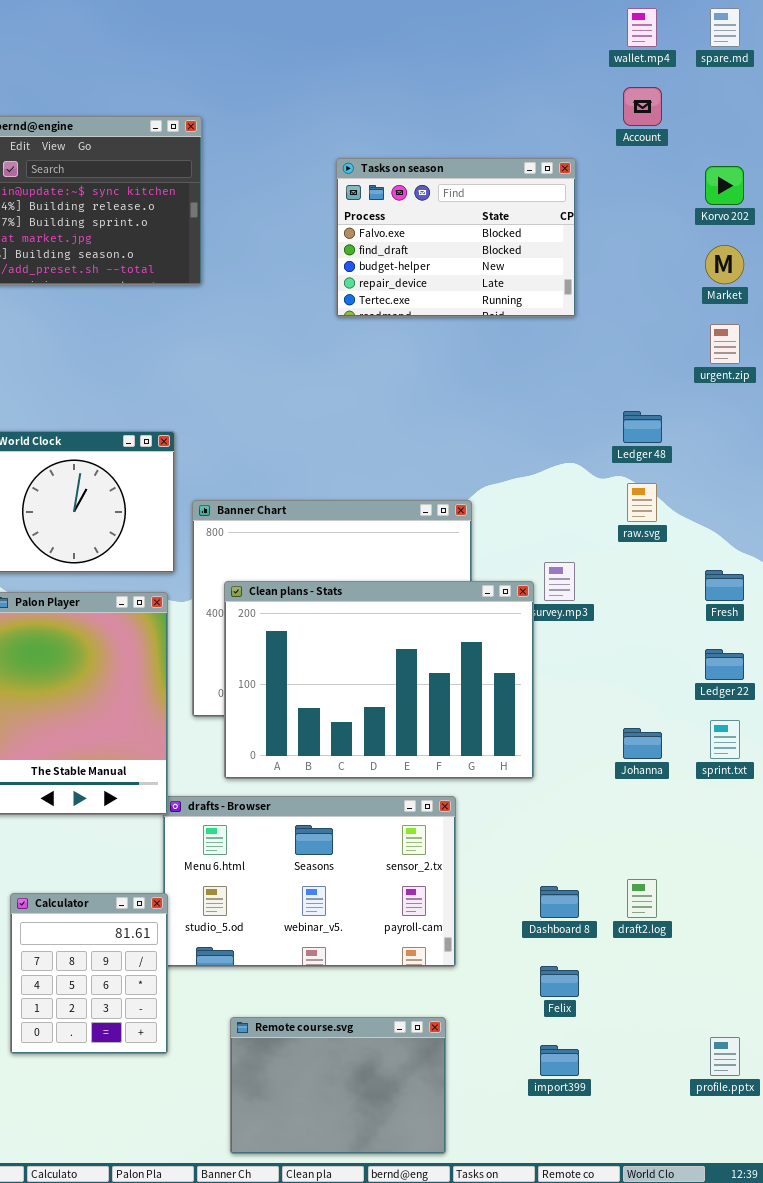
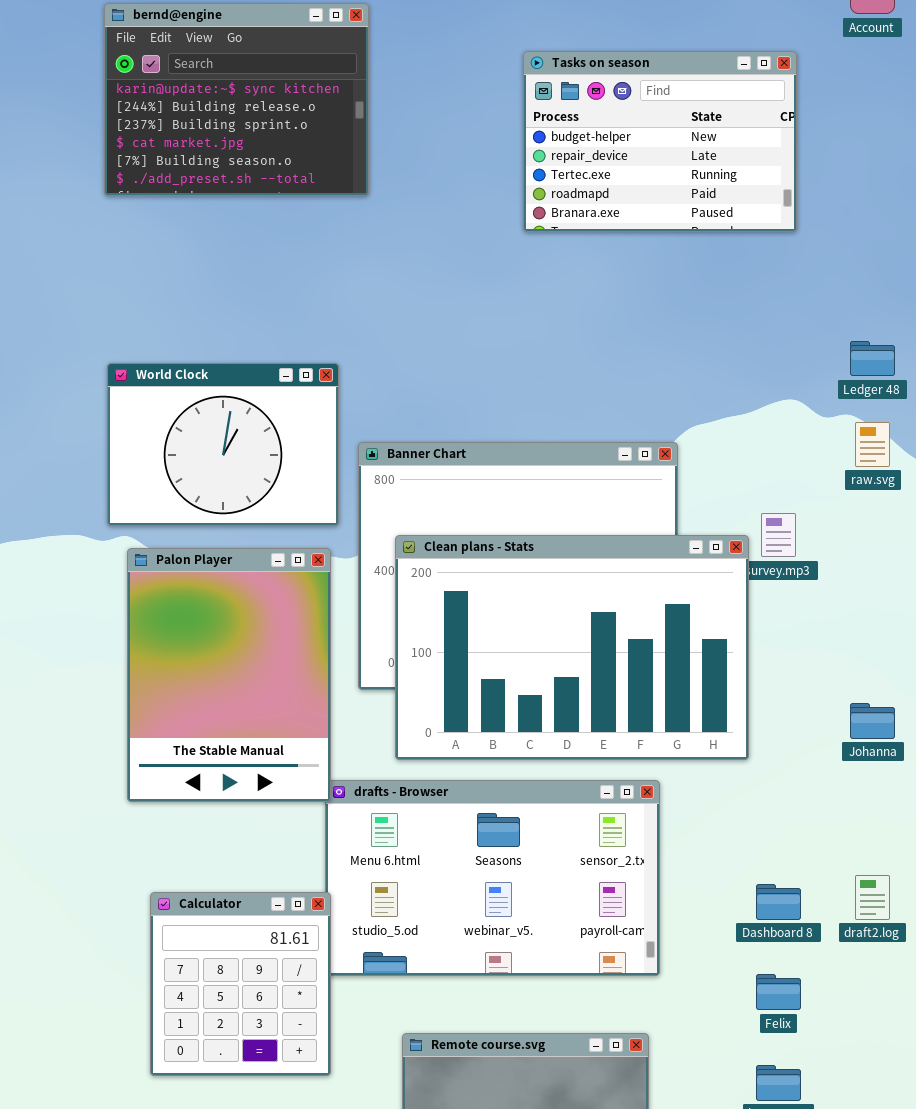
Tasks on season: [336,158,576,317] -> [523,51,797,232], scrolled down 2 rows

